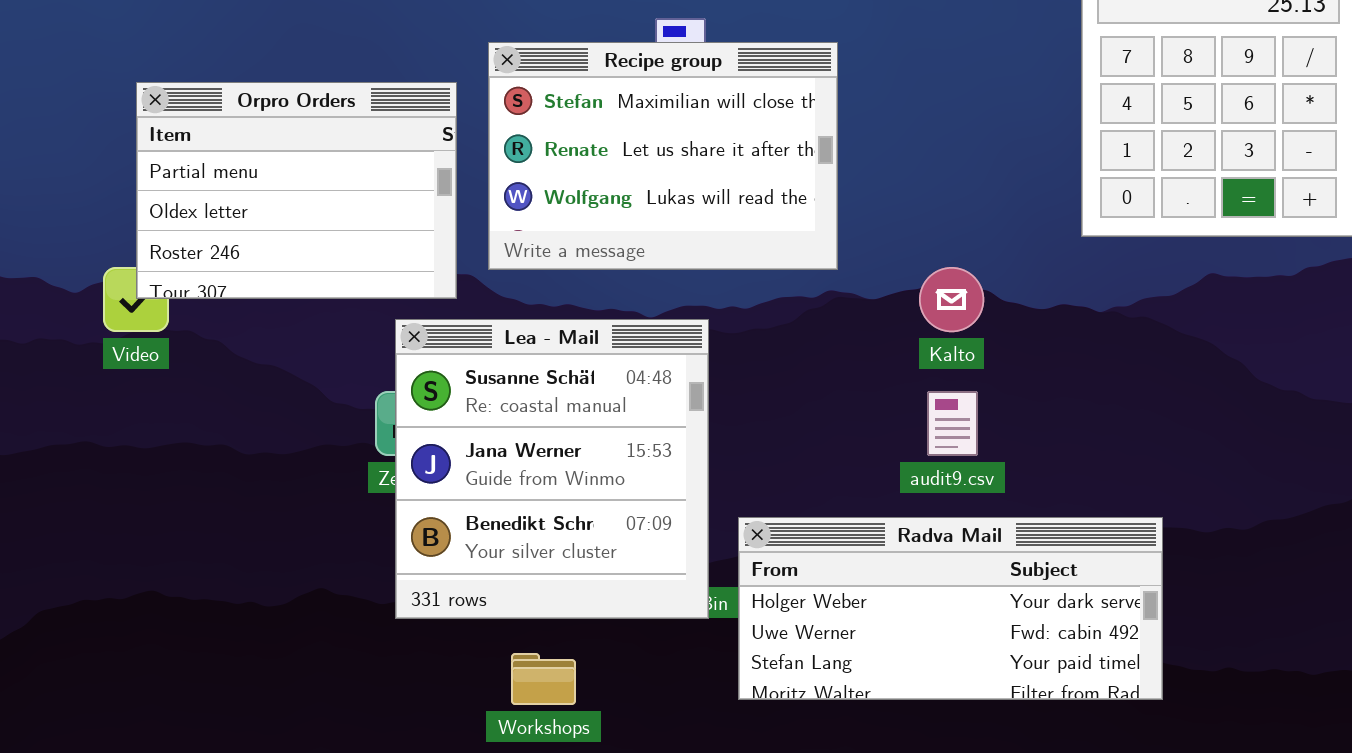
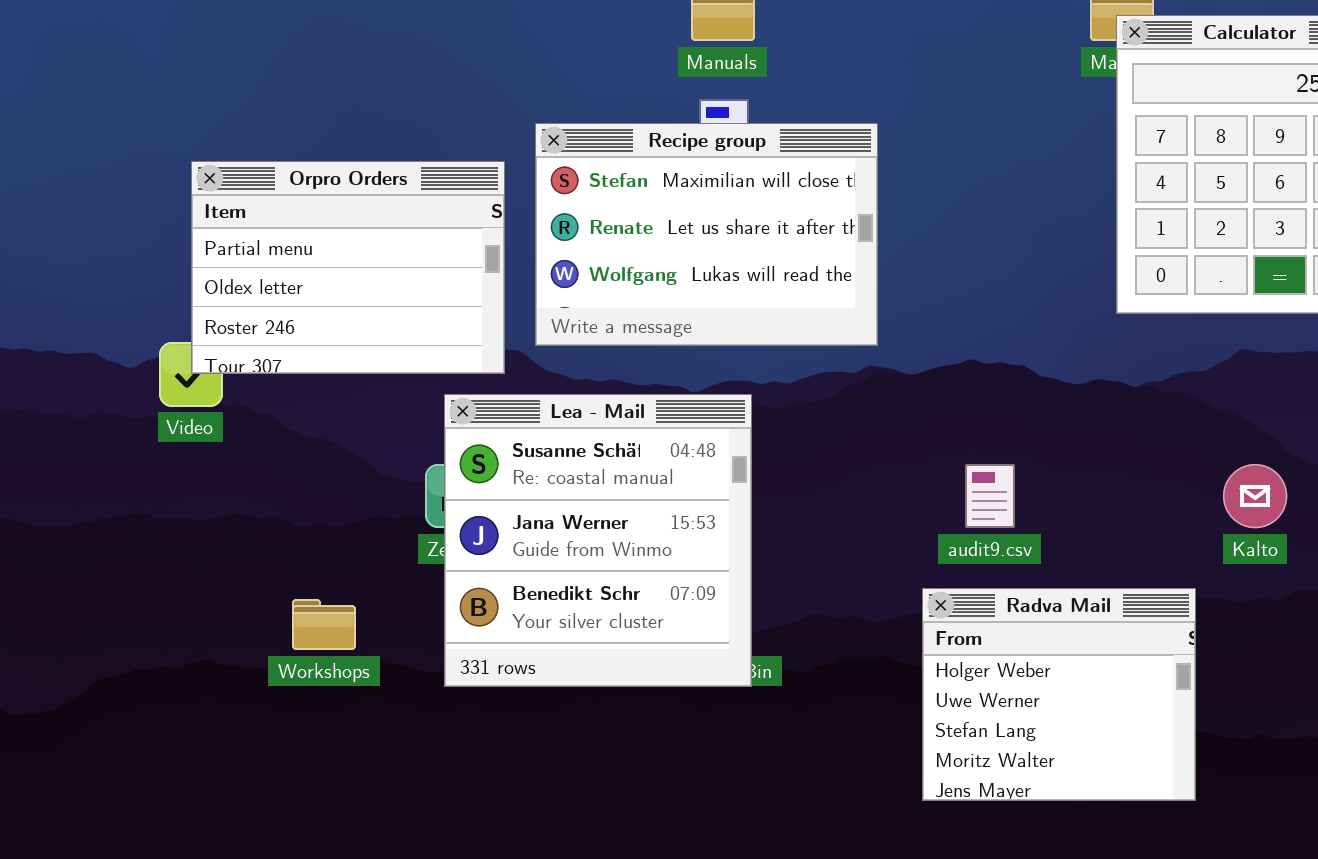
Kalto: [919,267,984,332] -> [1223,464,1287,528], moved
Radva Mail: [738,517,1163,700] -> [922,588,1196,801], resized
Workshops: [511,653,576,705] -> [292,599,356,650], moved

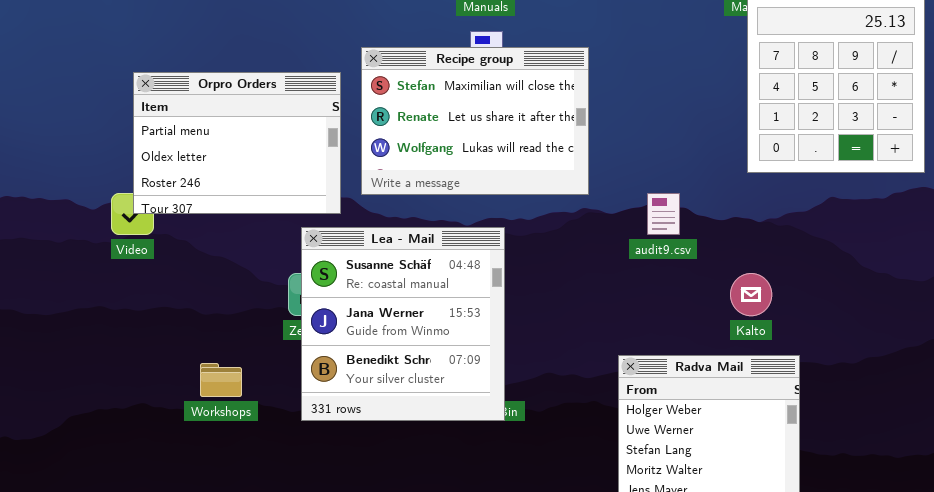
audit9.csv: [965,464,1015,528] -> [647,193,680,235], moved
Kalto: [1223,464,1287,528] -> [730,273,772,316], moved

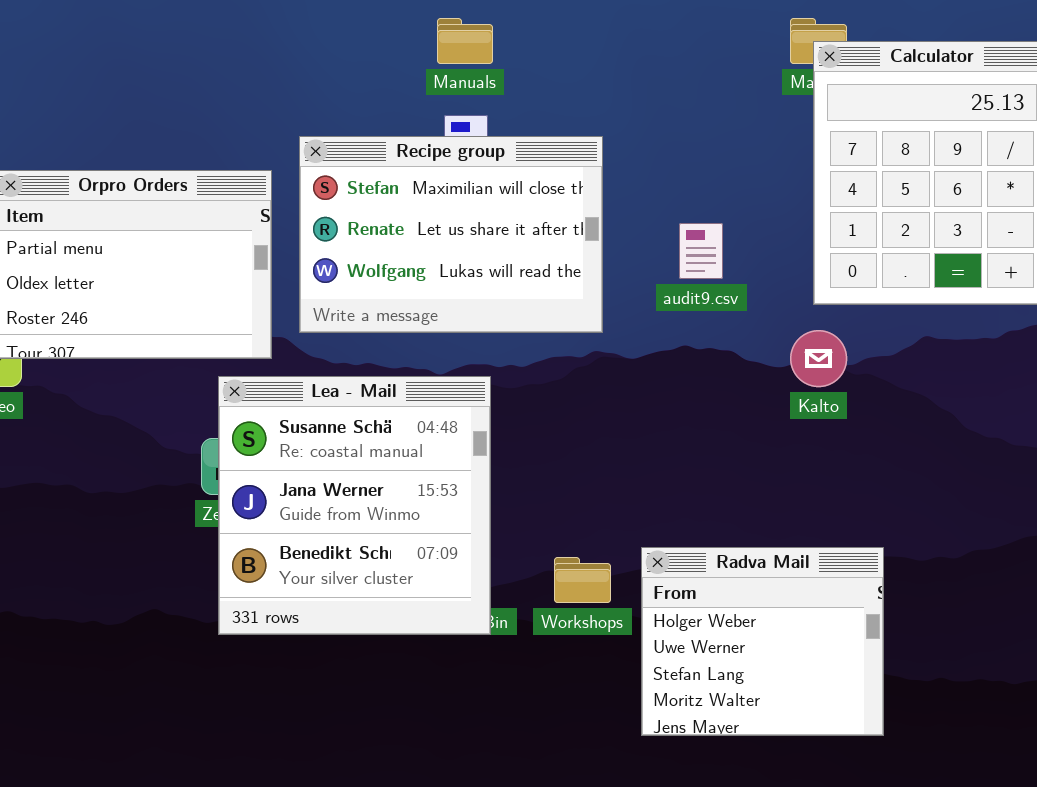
audit9.csv: [647,193,680,235] -> [679,223,723,279], moved
Kalto: [730,273,772,316] -> [790,330,847,387], moved
Workshops: [200,363,242,397] -> [554,557,611,603], moved

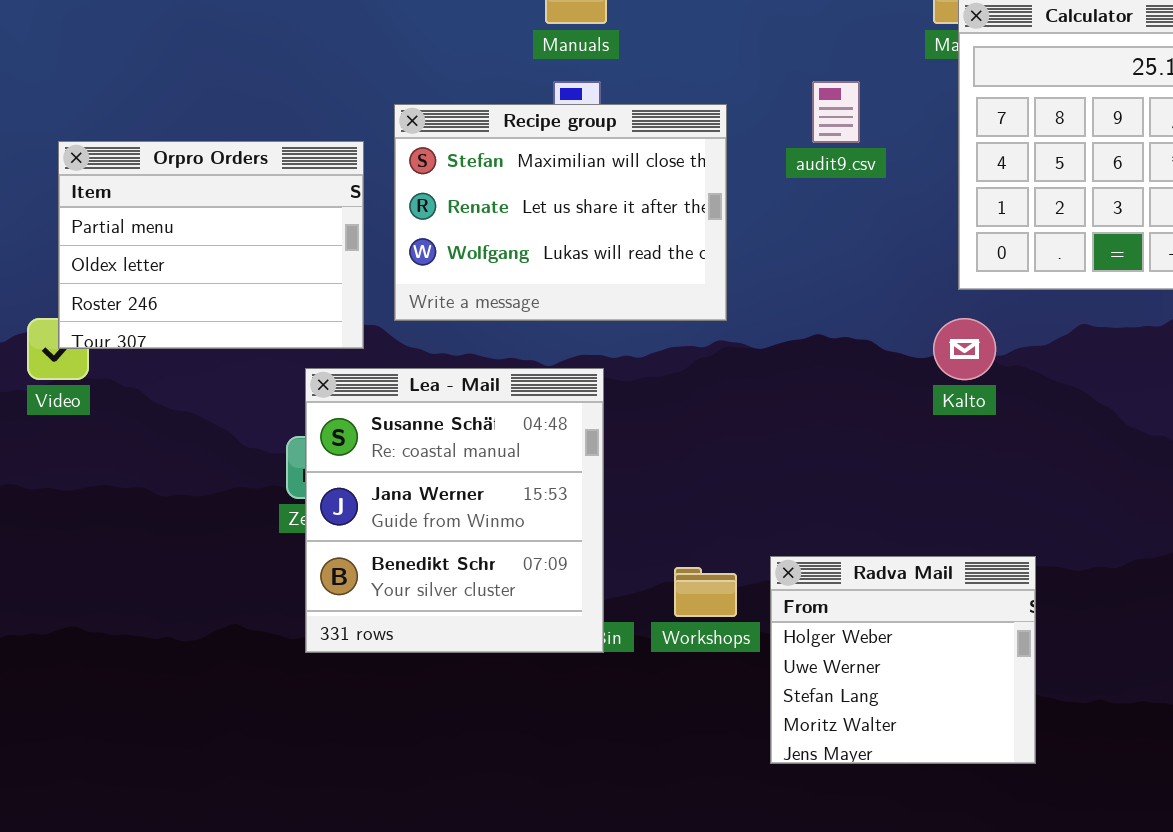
audit9.csv: [679,223,723,279] -> [812,81,860,143], moved

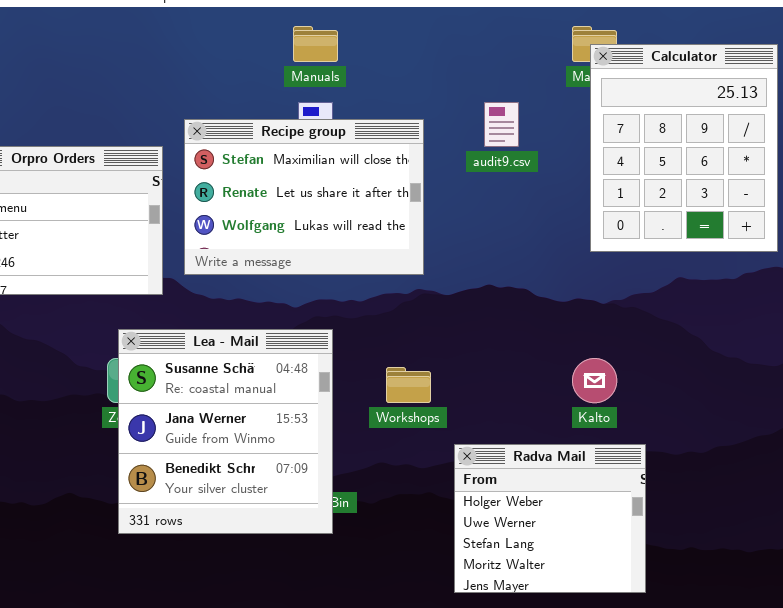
Kalto: [933,318,996,380] -> [572,358,617,403], moved
Lea - Mail: [305,368,604,653] -> [118,329,333,534], moved
Workshops: [674,567,737,617] -> [386,367,431,403], moved

